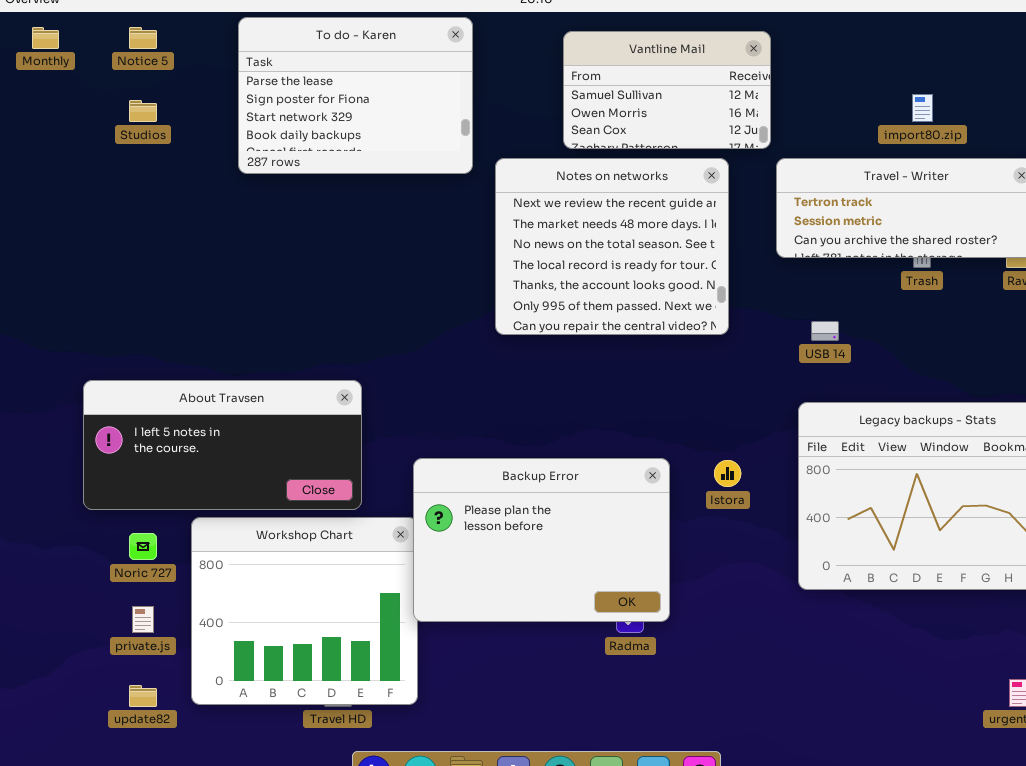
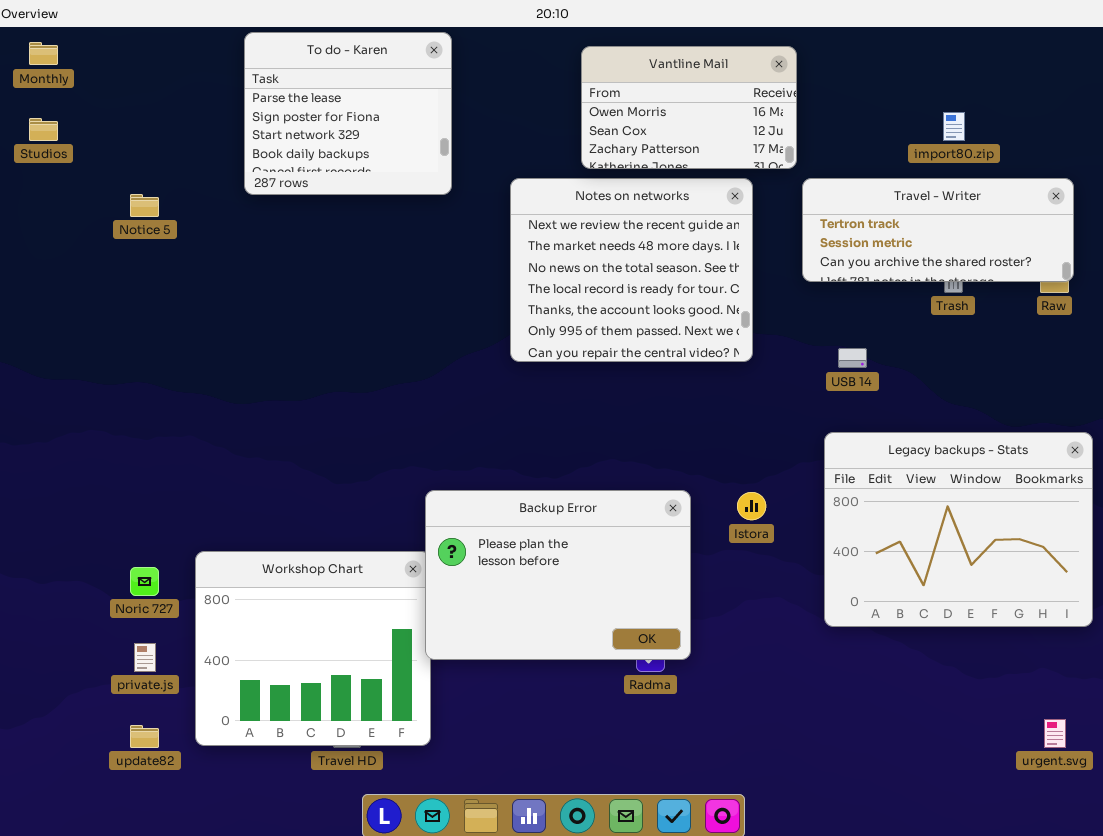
To do - Karen: [238,17,473,174] -> [244,32,452,195], resized
Notice 5: [129,27,157,49] -> [130,194,159,217], moved
Vantline Mail: [563,31,771,149] -> [581,46,797,169], scrolled down 1 row
Studios: [129,100,157,122] -> [29,118,58,141], moved
About Travsen: [83,380,362,510] -> none, closed

